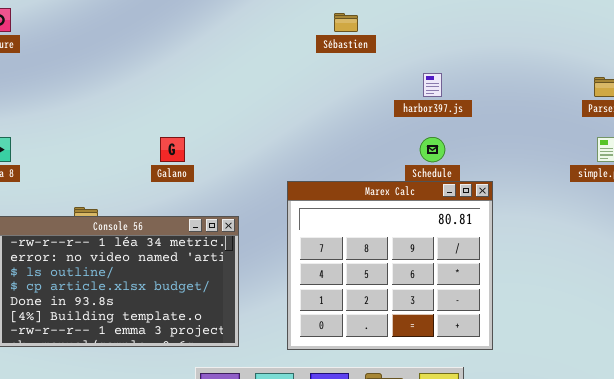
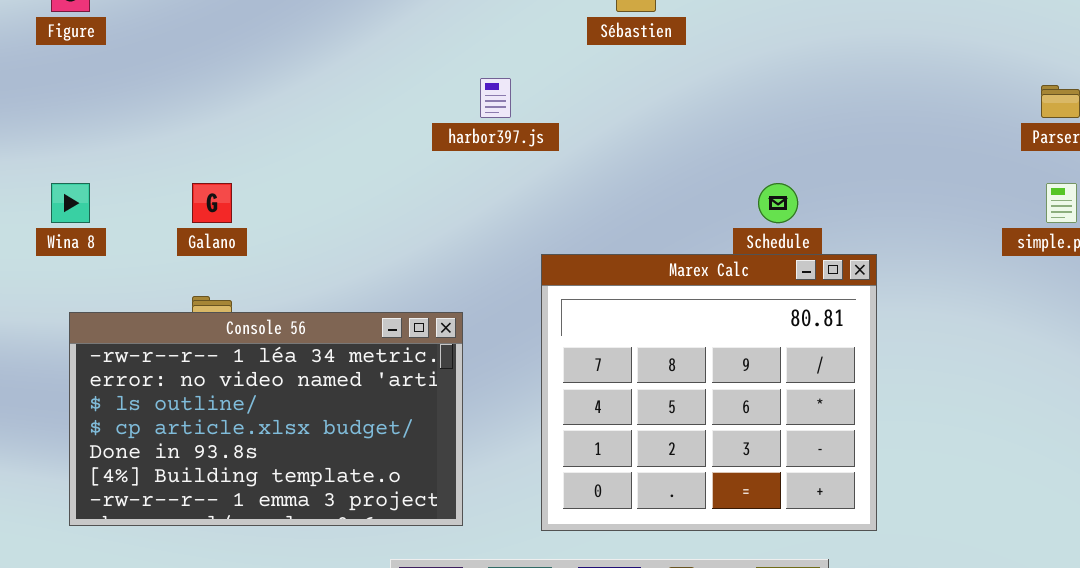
harbor397.js: [423,73,442,97] -> [480,78,511,118], moved
Galano: [160,137,185,162] -> [192,183,232,223], moved

